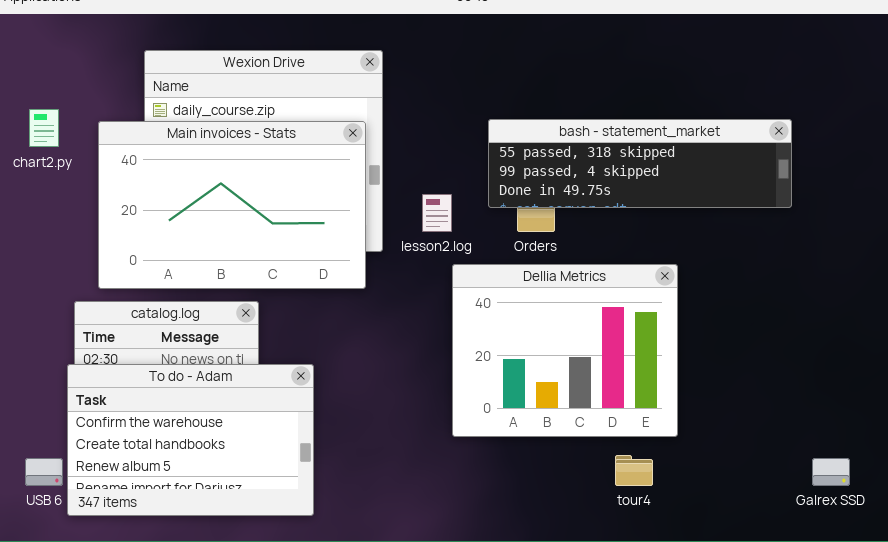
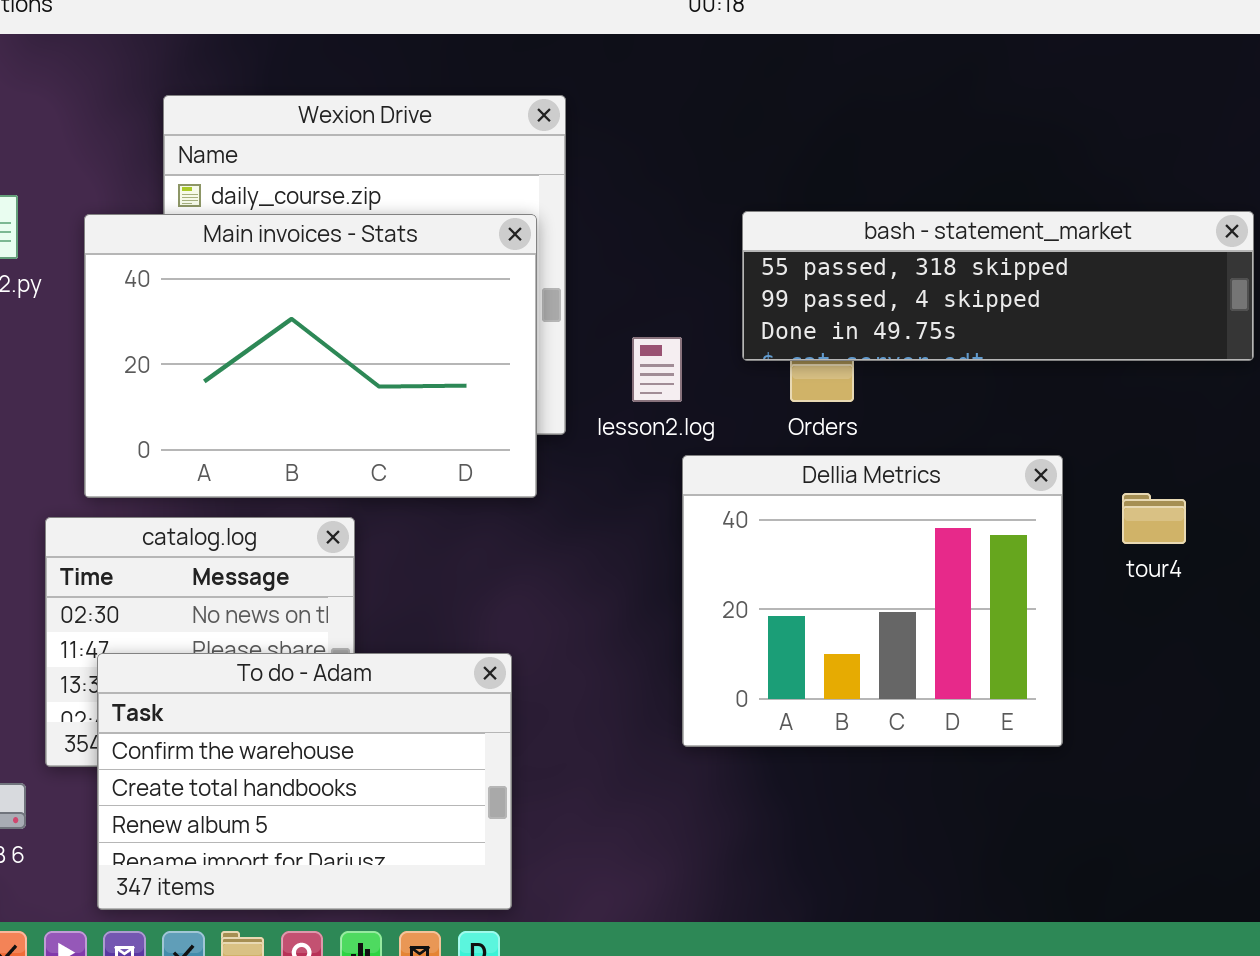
To do - Adam: [67,364,314,516] -> [97,653,512,910], moved
tour4: [615,455,653,486] -> [1122,493,1186,544], moved

